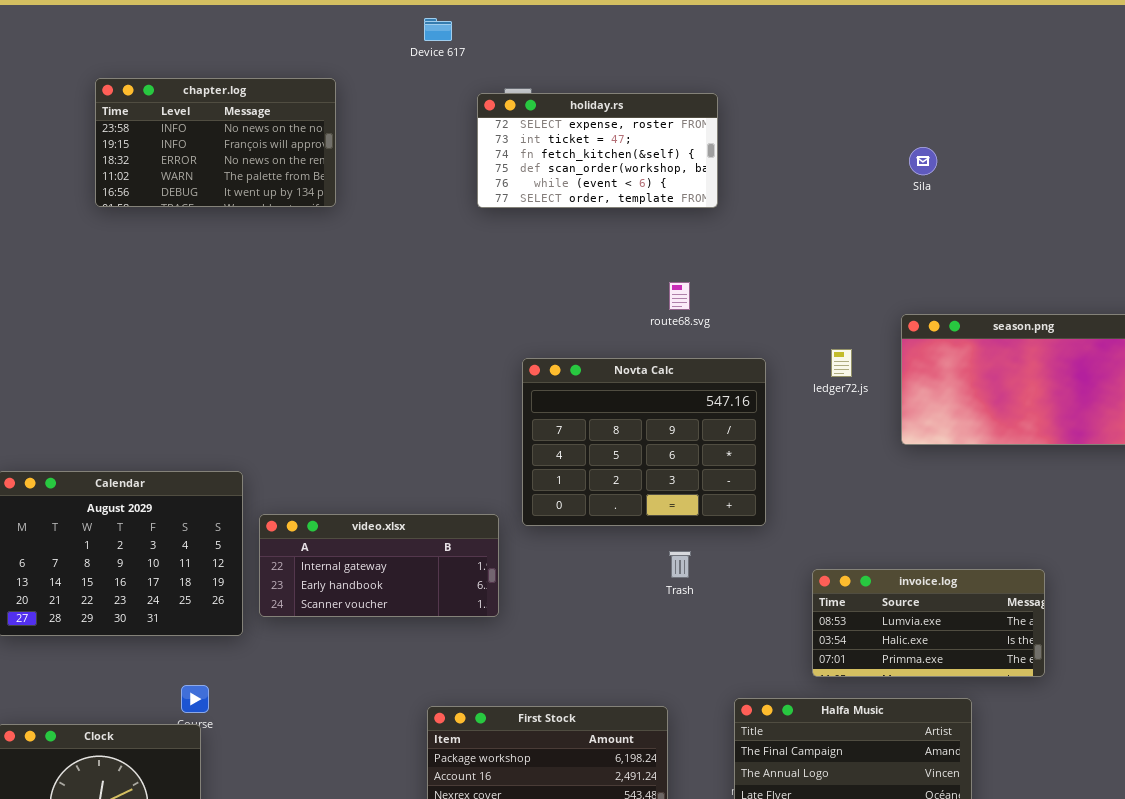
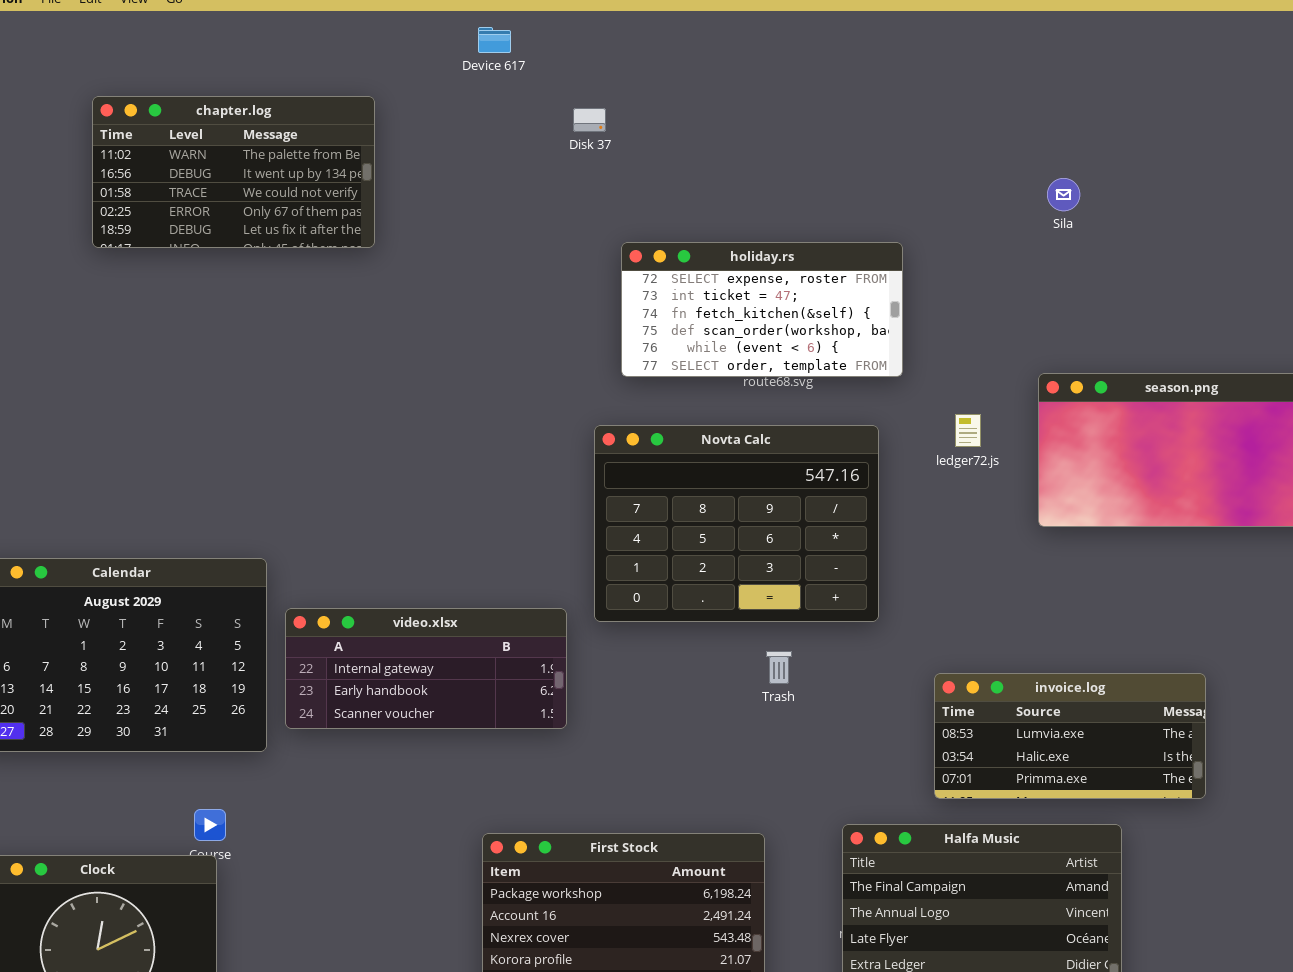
chapter.log: [95,78,336,207] -> [92,96,375,248], scrolled down 3 rows
holiday.rs: [477,93,718,208] -> [621,242,903,377], moved

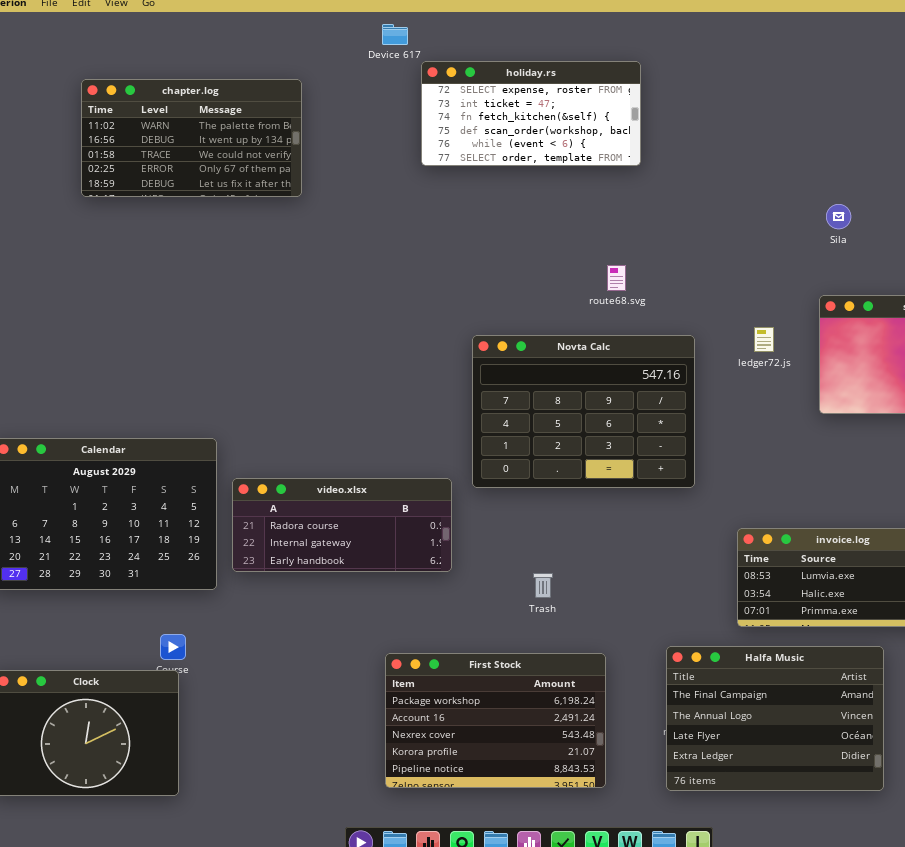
Sila: [1047,178,1080,211] -> [826,204,851,229], moved
holiday.rs: [621,242,903,377] -> [421,61,641,166], moved
video.xlsx: [285,608,567,729] -> [232,478,452,572], scrolled up 1 row
Trash: [766,651,792,684] -> [533,573,553,598], moved

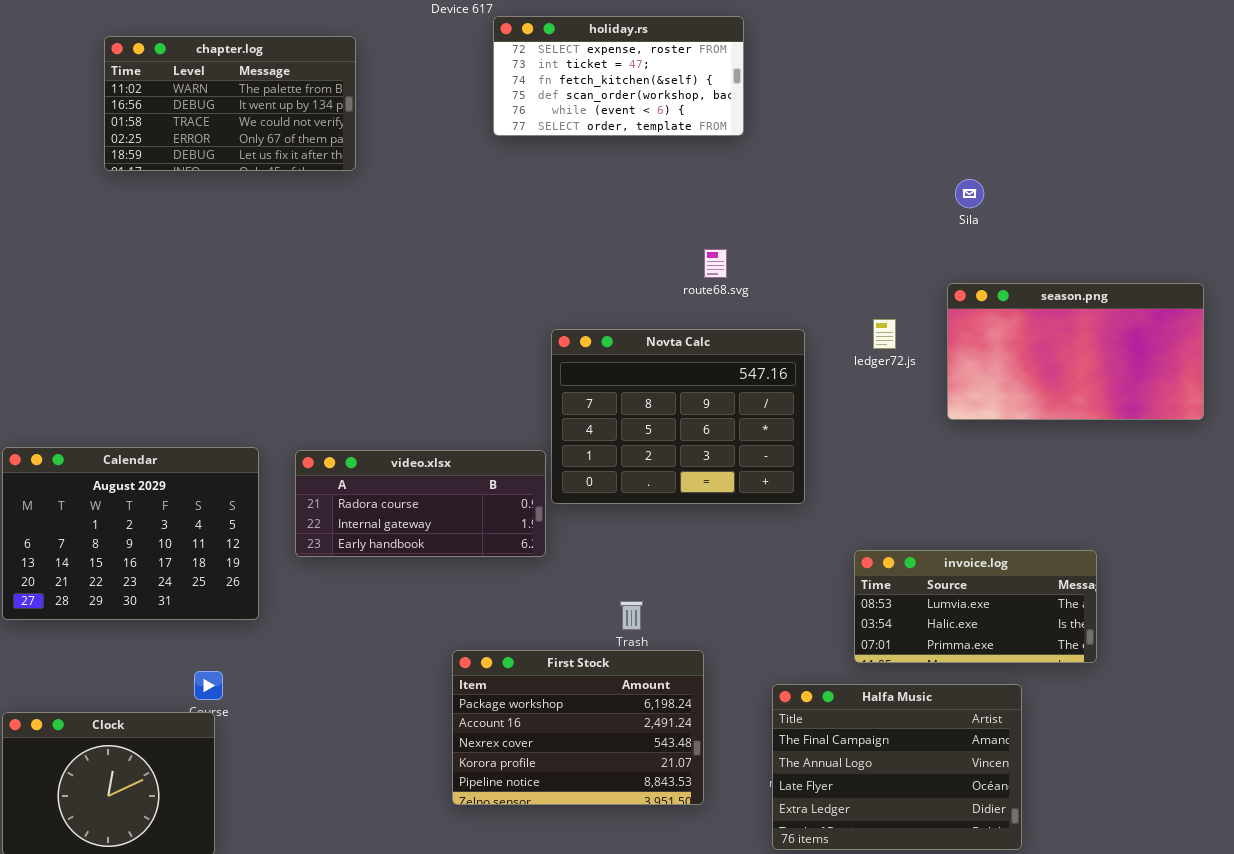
video.xlsx: [232,478,452,572] -> [295,450,546,557], moved
First Stock: [385,653,606,788] -> [452,650,704,805], moved

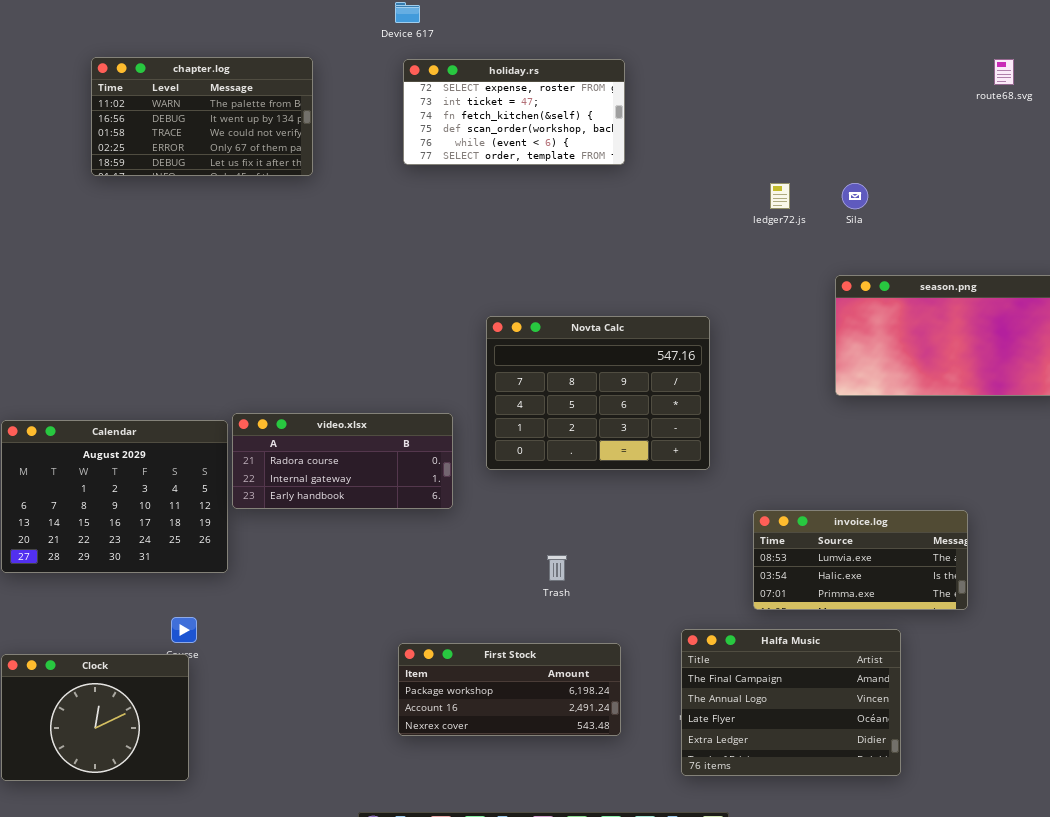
holiday.rs: [493,16,744,136] -> [403,59,625,165], moved
route68.svg: [704,249,727,278] -> [994,59,1014,85], moved
ledger72.js: [873,319,896,349] -> [770,183,790,209], moved
video.xlsx: [295,450,546,557] -> [232,413,453,509], moved
First Stock: [452,650,704,805] -> [398,643,621,736], resized

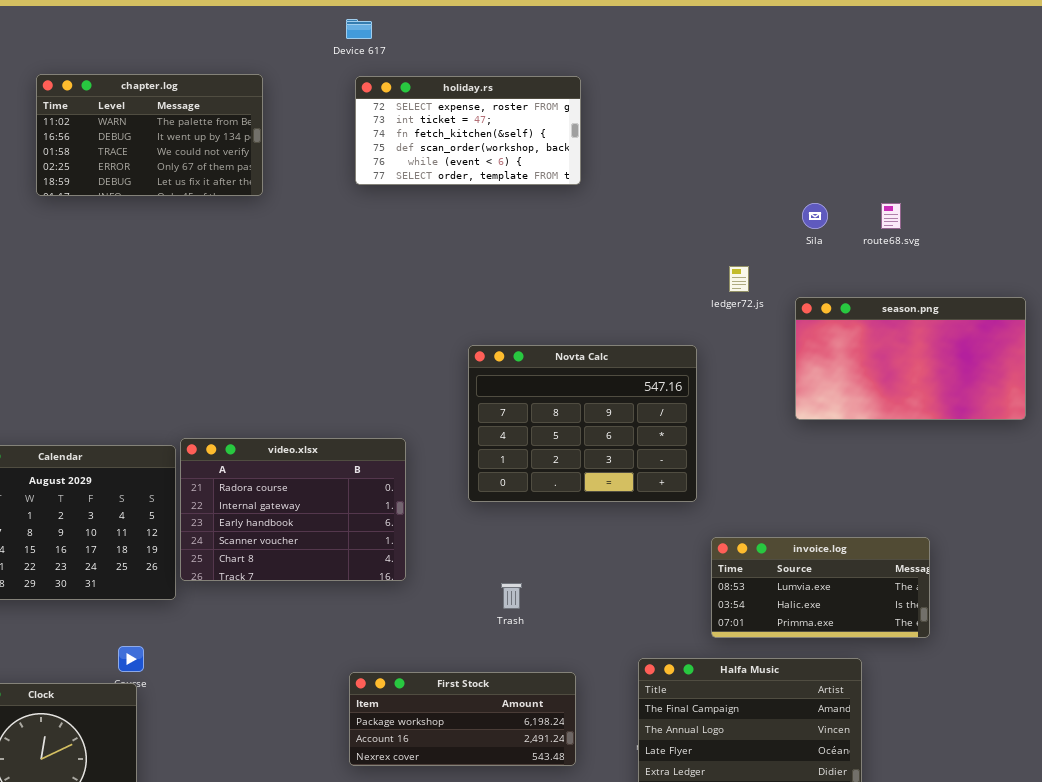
route68.svg: [994,59,1014,85] -> [881,203,901,229], moved
ledger72.js: [770,183,790,209] -> [729,266,749,292], moved
Novta Calc: [486,316,710,470] -> [468,345,697,502], moved
video.xlsx: [232,413,453,509] -> [180,438,406,581], resized

